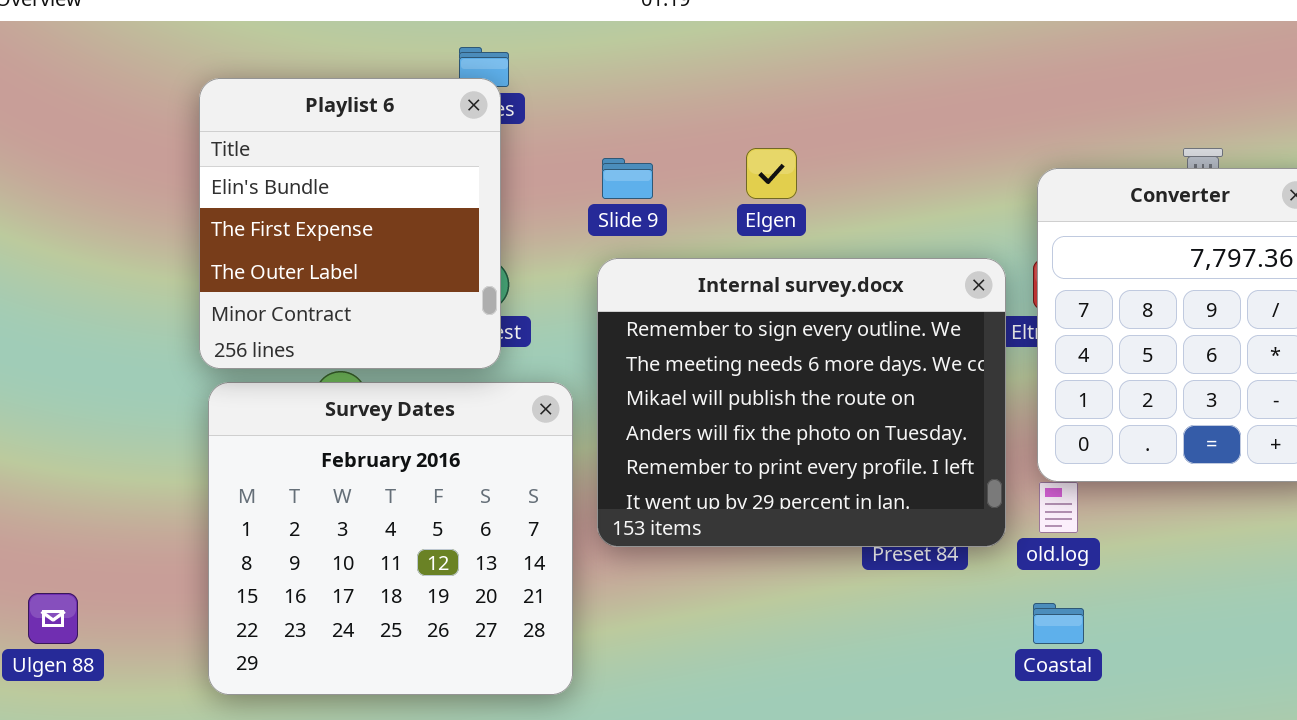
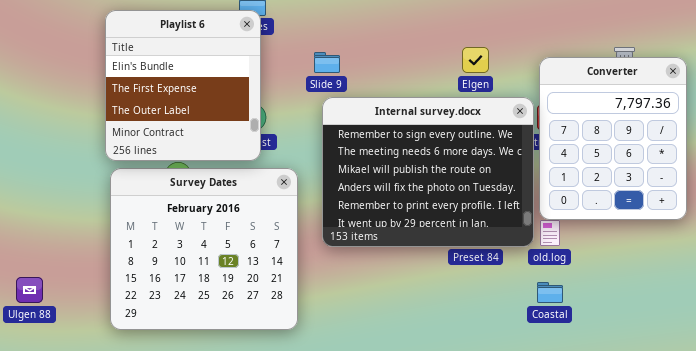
Elgen: [746,148,797,199] -> [462,47,489,73], moved
Internal survey.docx: [597,258,1006,547] -> [322,97,534,247], moved

